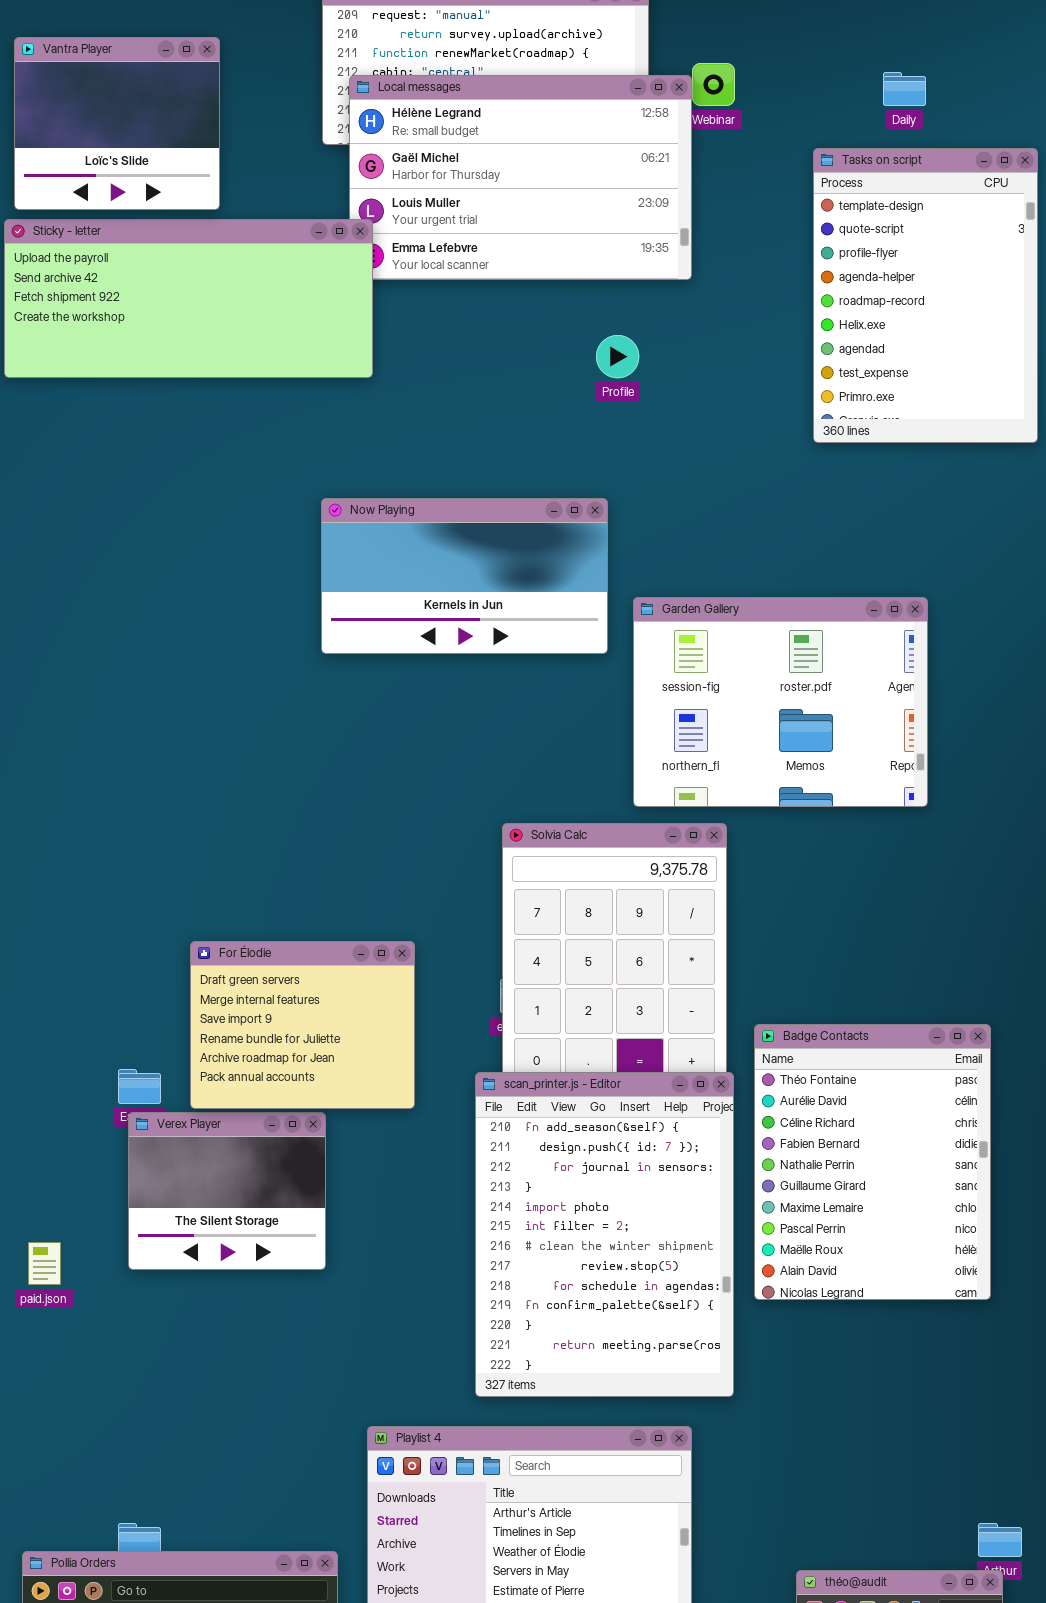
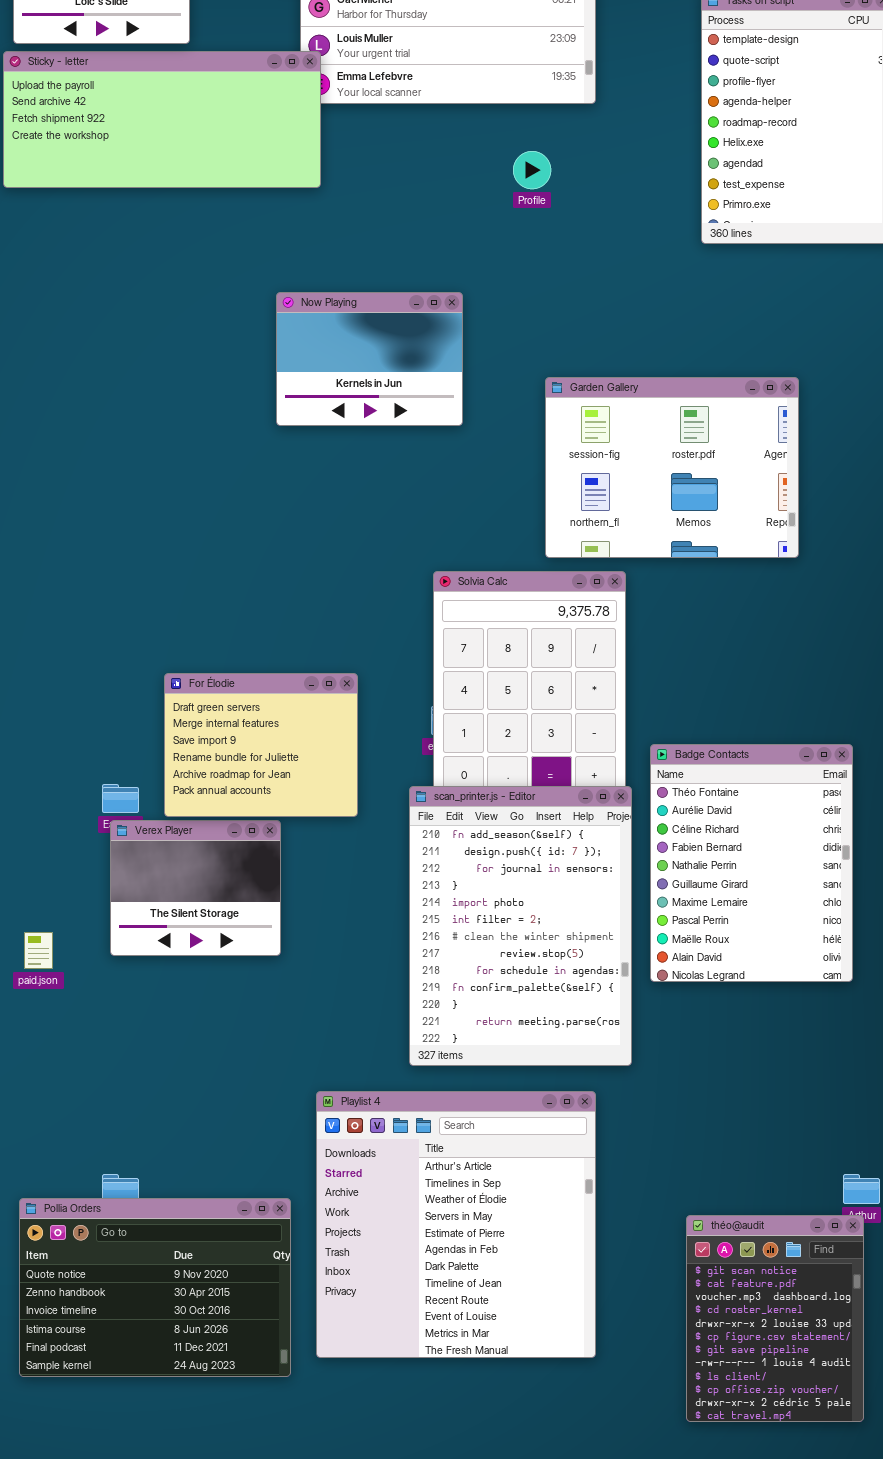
Now Playing: [321,498,608,654] -> [276,292,463,426], resized

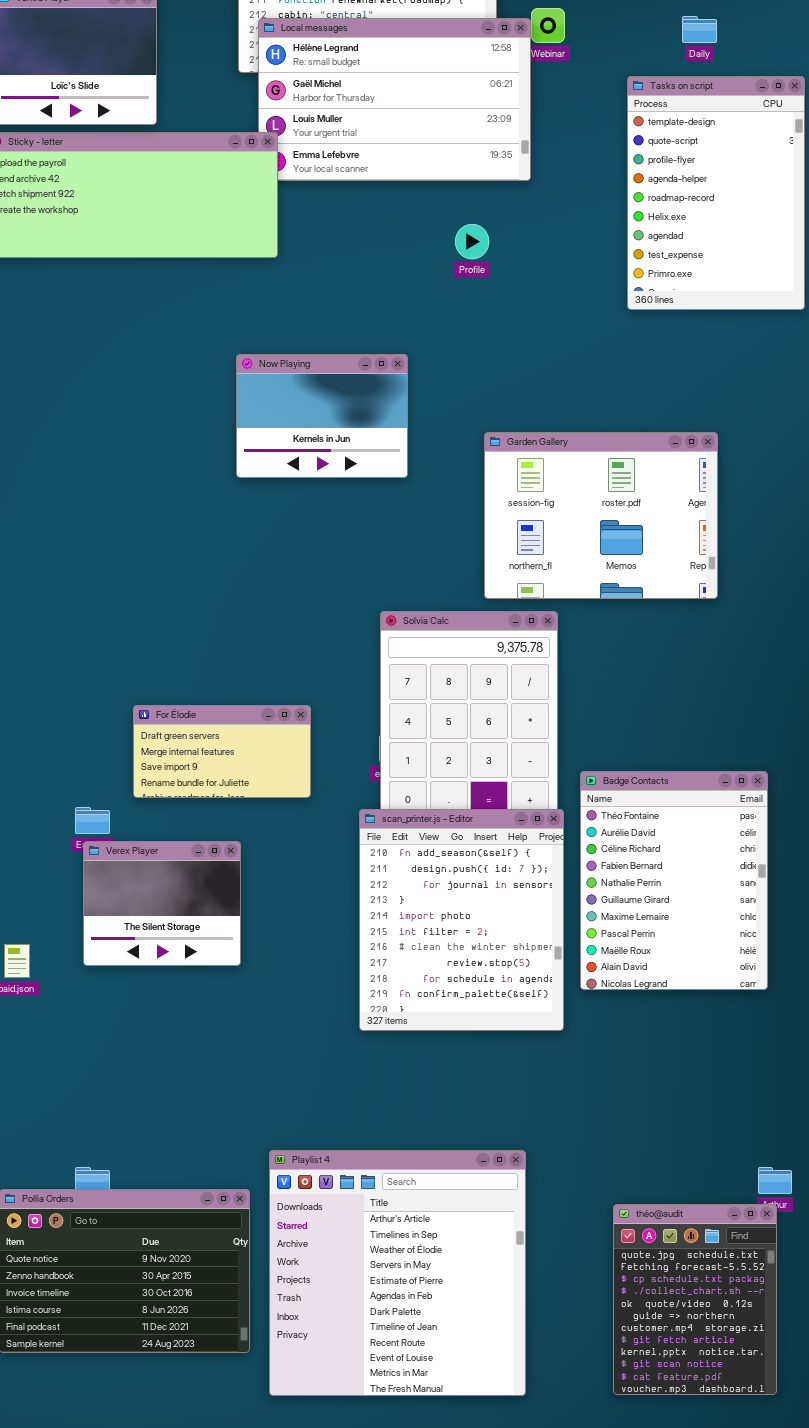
For Élodie: [164,673,358,817] -> [133,705,311,798], resized
scan_printer.js - Editor: [409,786,632,1066] -> [359,809,564,1031], resized
Playlist 4: [316,1091,596,1358] -> [269,1150,526,1396], moved
théo@audit: [686,1215,864,1422] -> [613,1204,777,1395], scrolled up 9 rows

